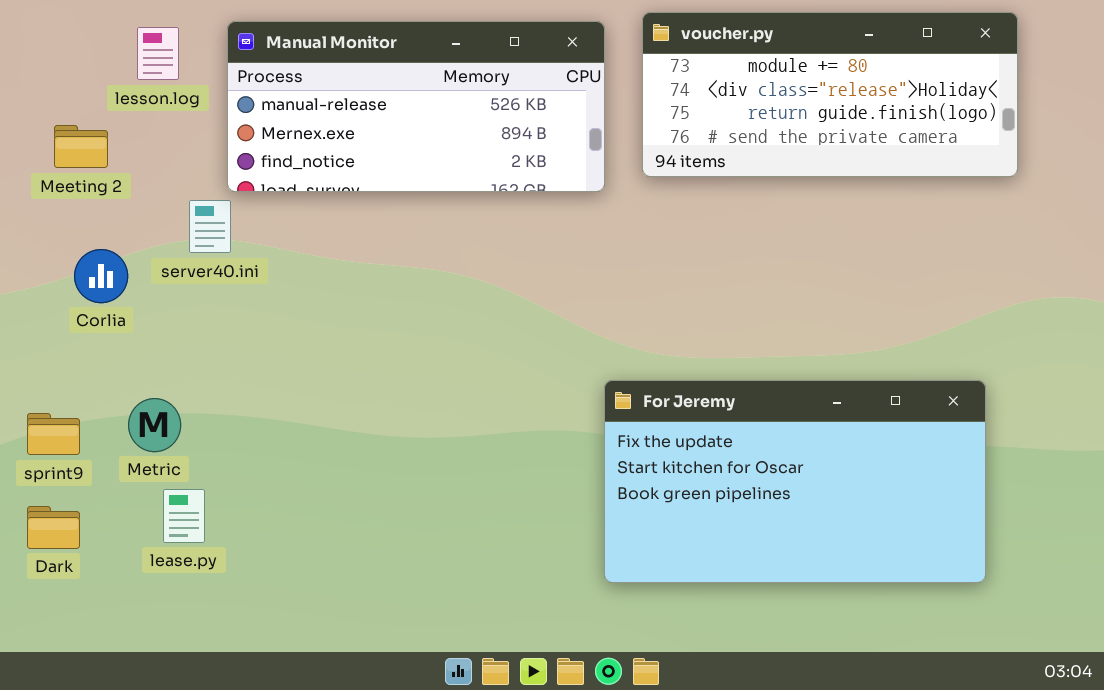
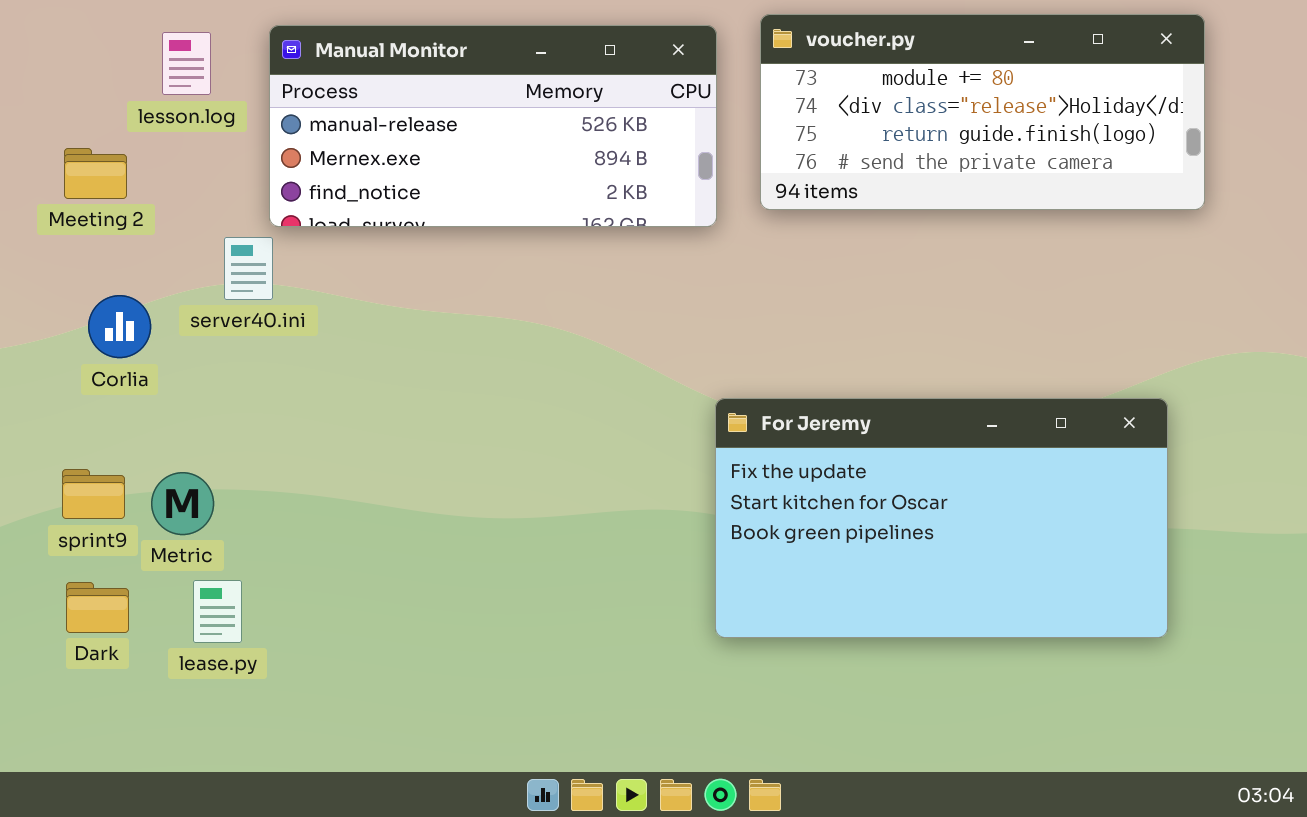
For Jeremy: [604,380,986,583] -> [715,398,1168,638], moved
sprint9: [27,413,80,455] -> [62,469,125,519], moved
Dark: [27,506,80,549] -> [66,582,129,633], moved

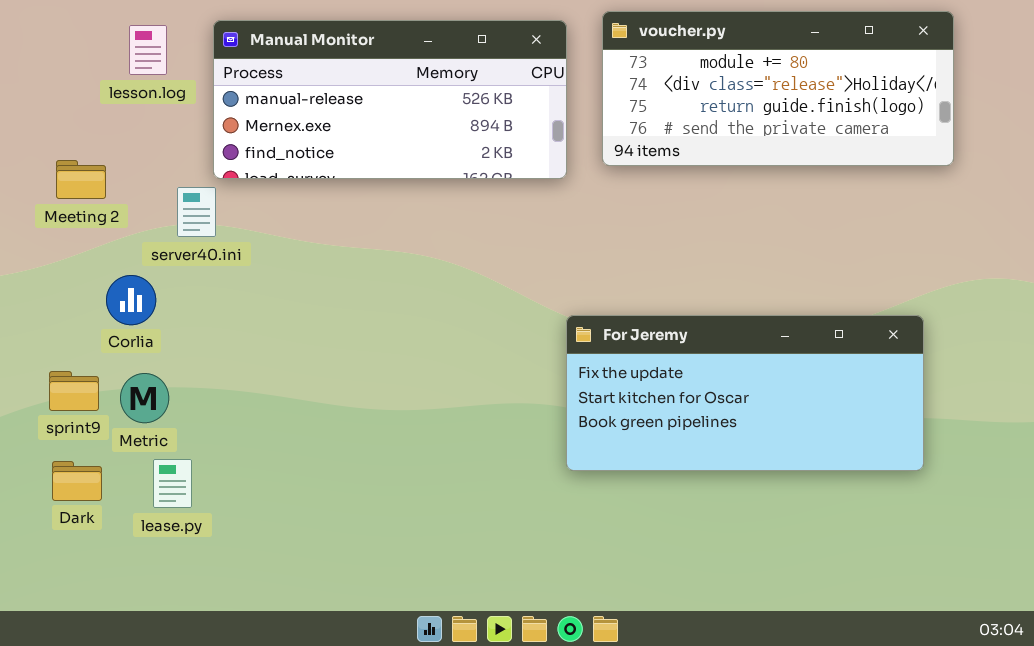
Meeting 2: [64,148,127,199] -> [56,160,106,199], moved
Corlia: [88,295,151,358] -> [106,275,156,325], moved
For Jeremy: [715,398,1168,638] -> [566,315,924,471], resized

